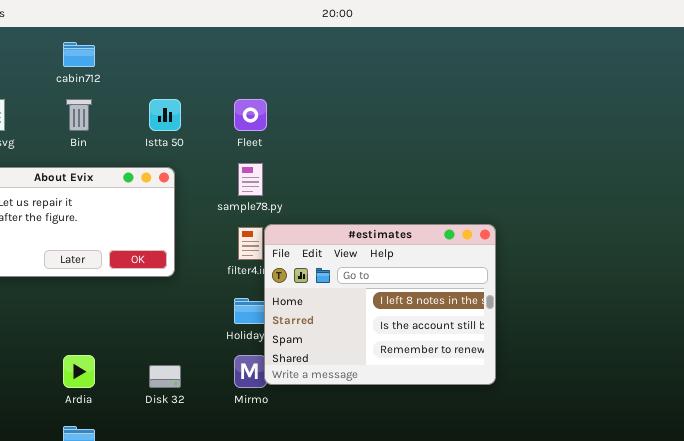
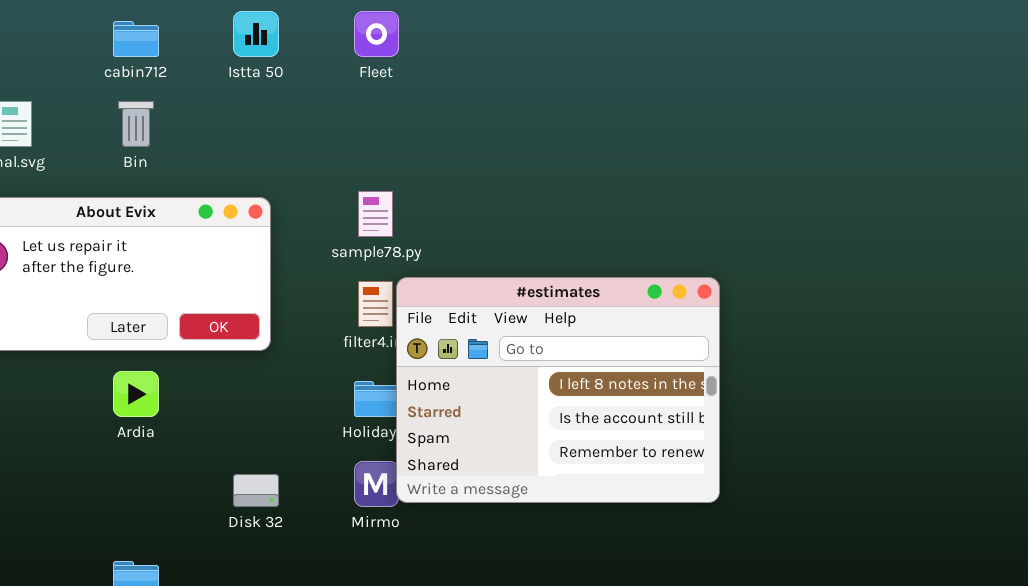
Istta 50: [149,99,181,131] -> [233,11,279,57], moved
Fleet: [234,99,267,131] -> [354,11,399,57], moved
Ardia: [63,355,95,388] -> [113,371,159,417], moved

